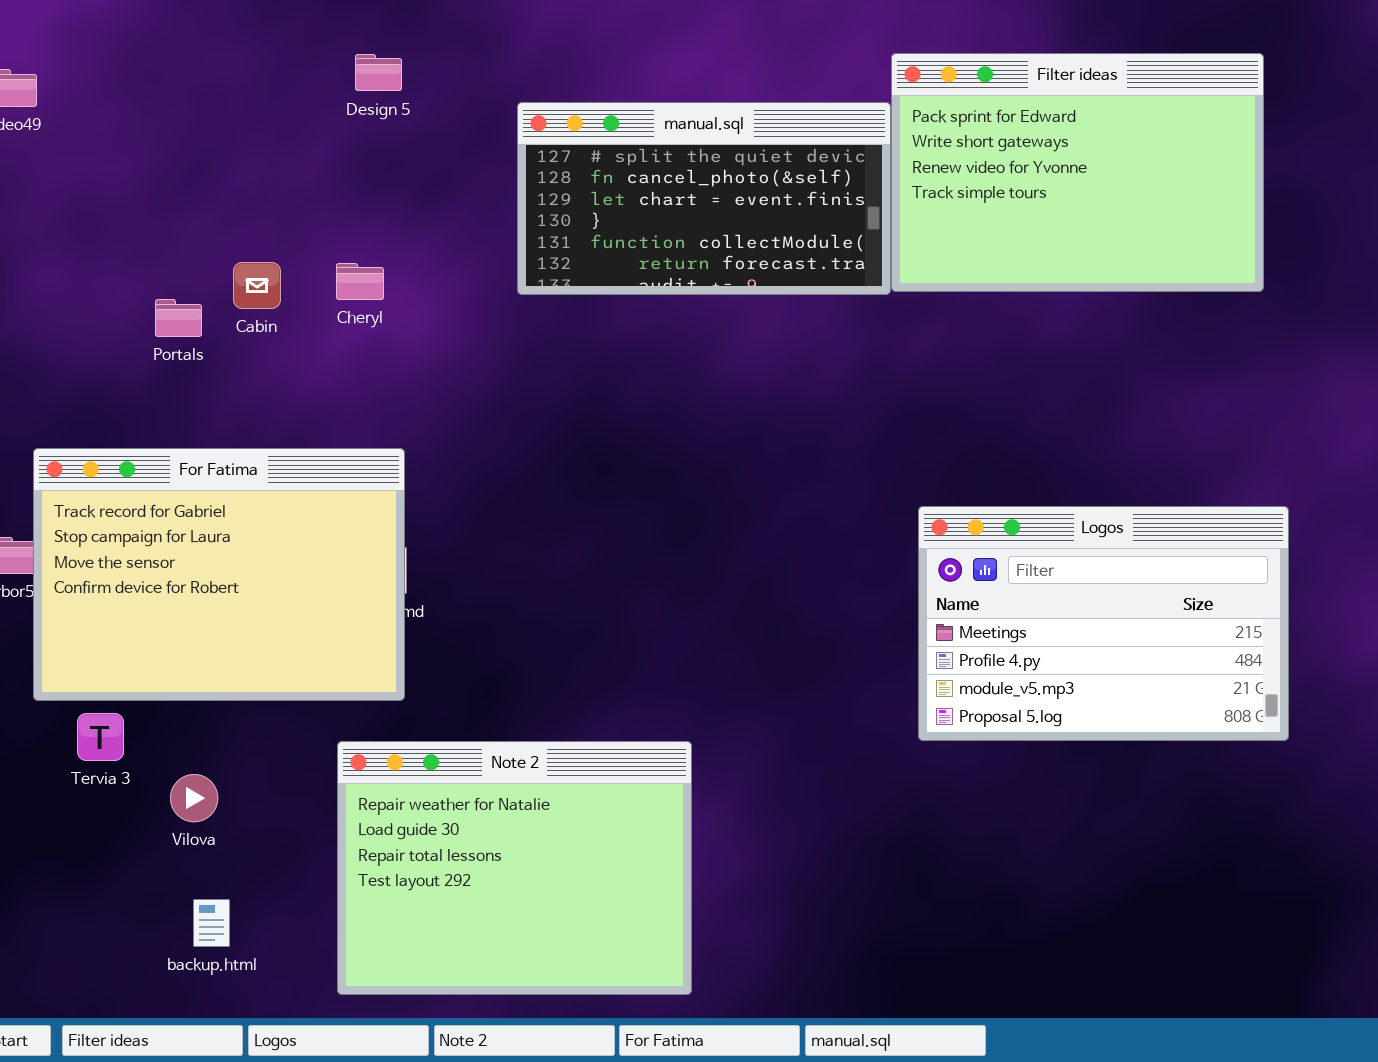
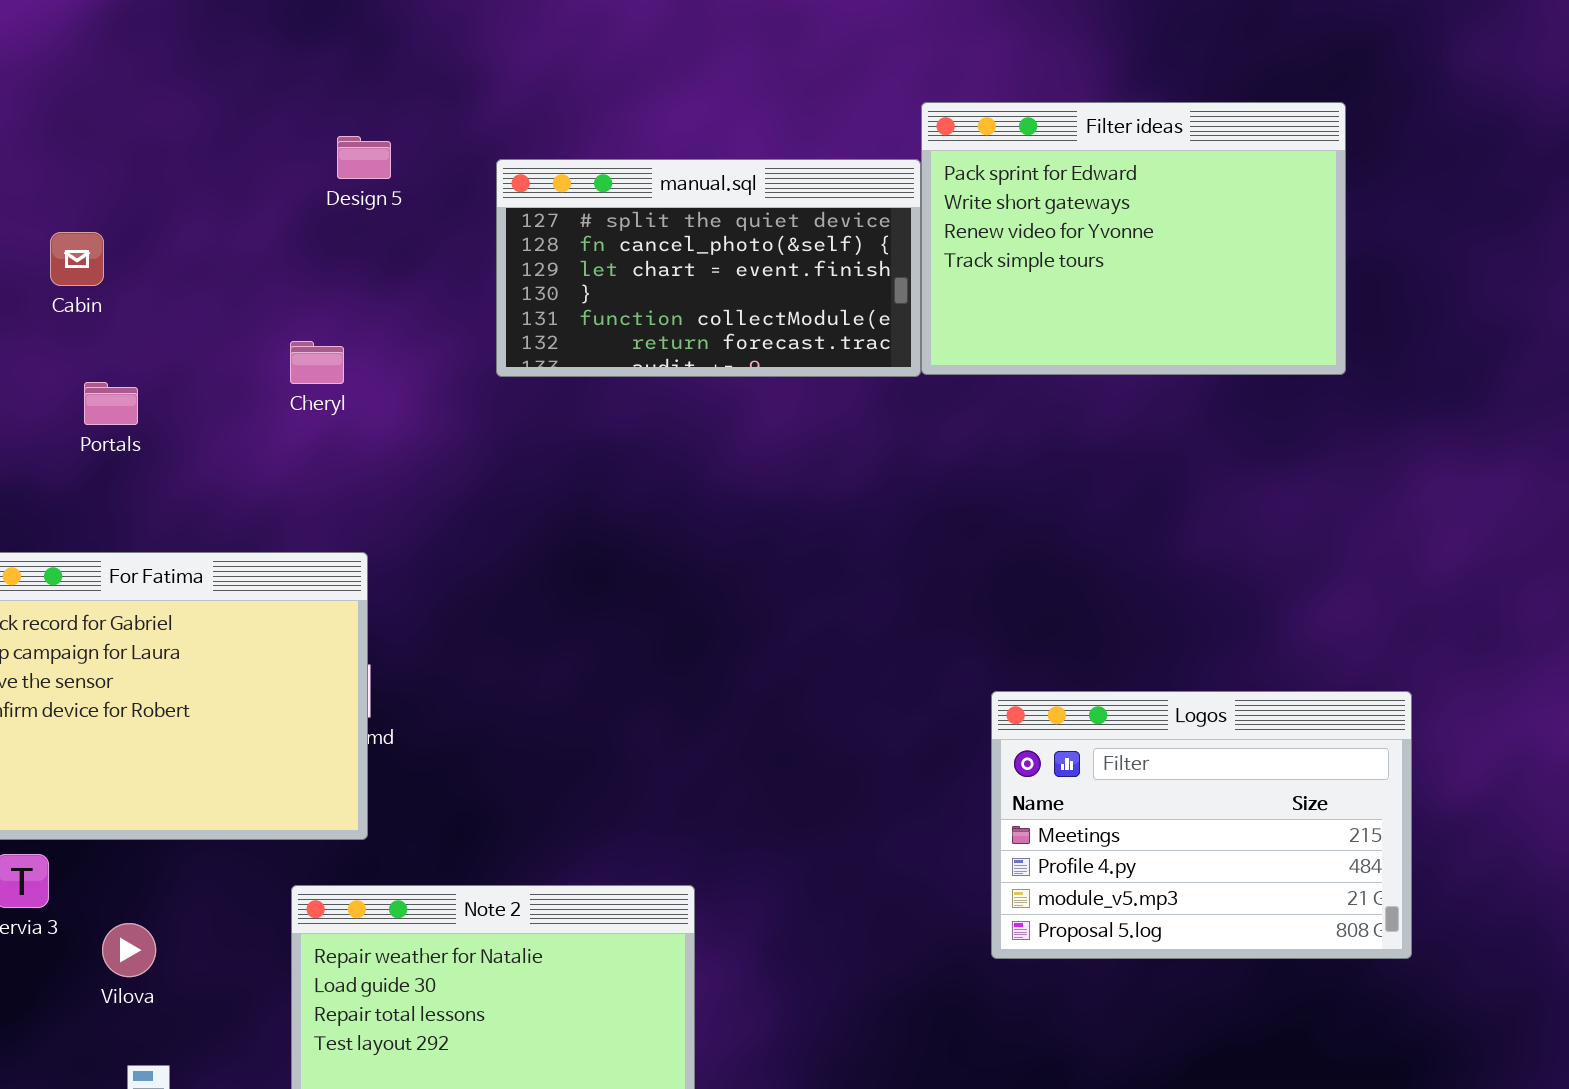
Design 5: [355,54,402,91] -> [337,136,391,179], moved
Cabin: [233,262,281,309] -> [50,232,104,286], moved
Logos: [918,506,1289,741] -> [991,691,1412,959], moved

